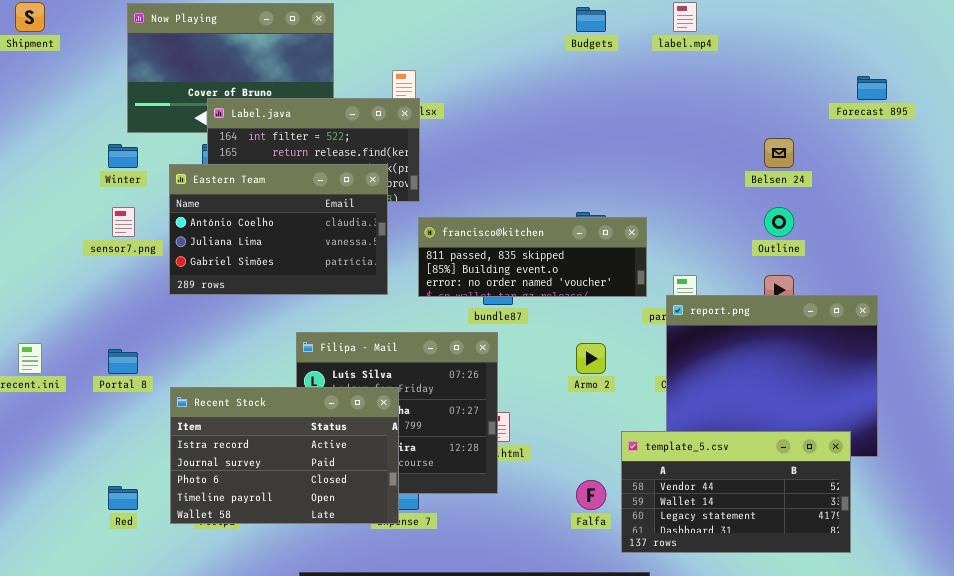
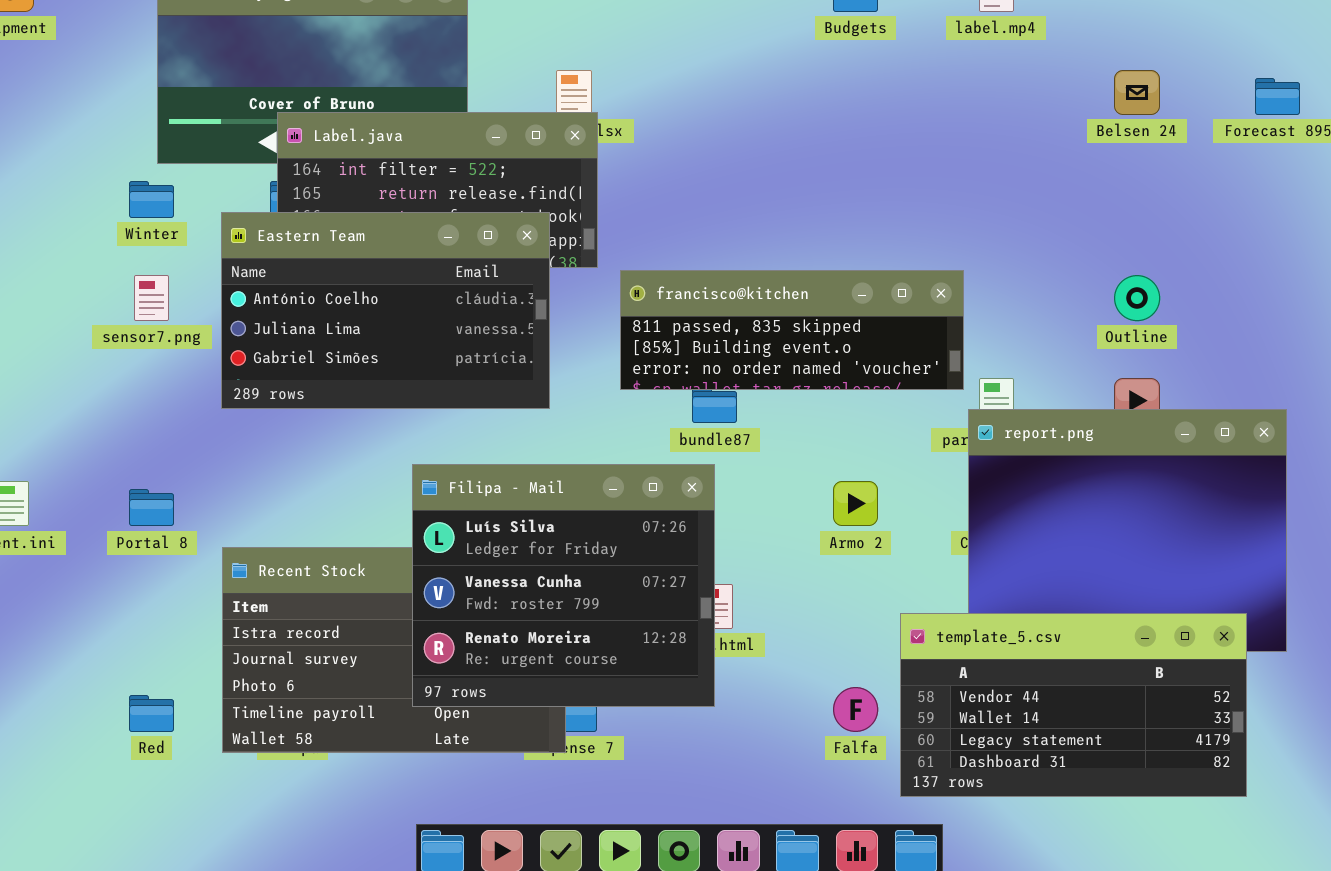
Belsen 24: [764,138,794,168] -> [1114,70,1160,115], moved
francisco@kitchen: [418,217,647,297] -> [620,270,964,390], moved
Filipa - Mail: [296,332,498,494] -> [412,464,715,707], raised

